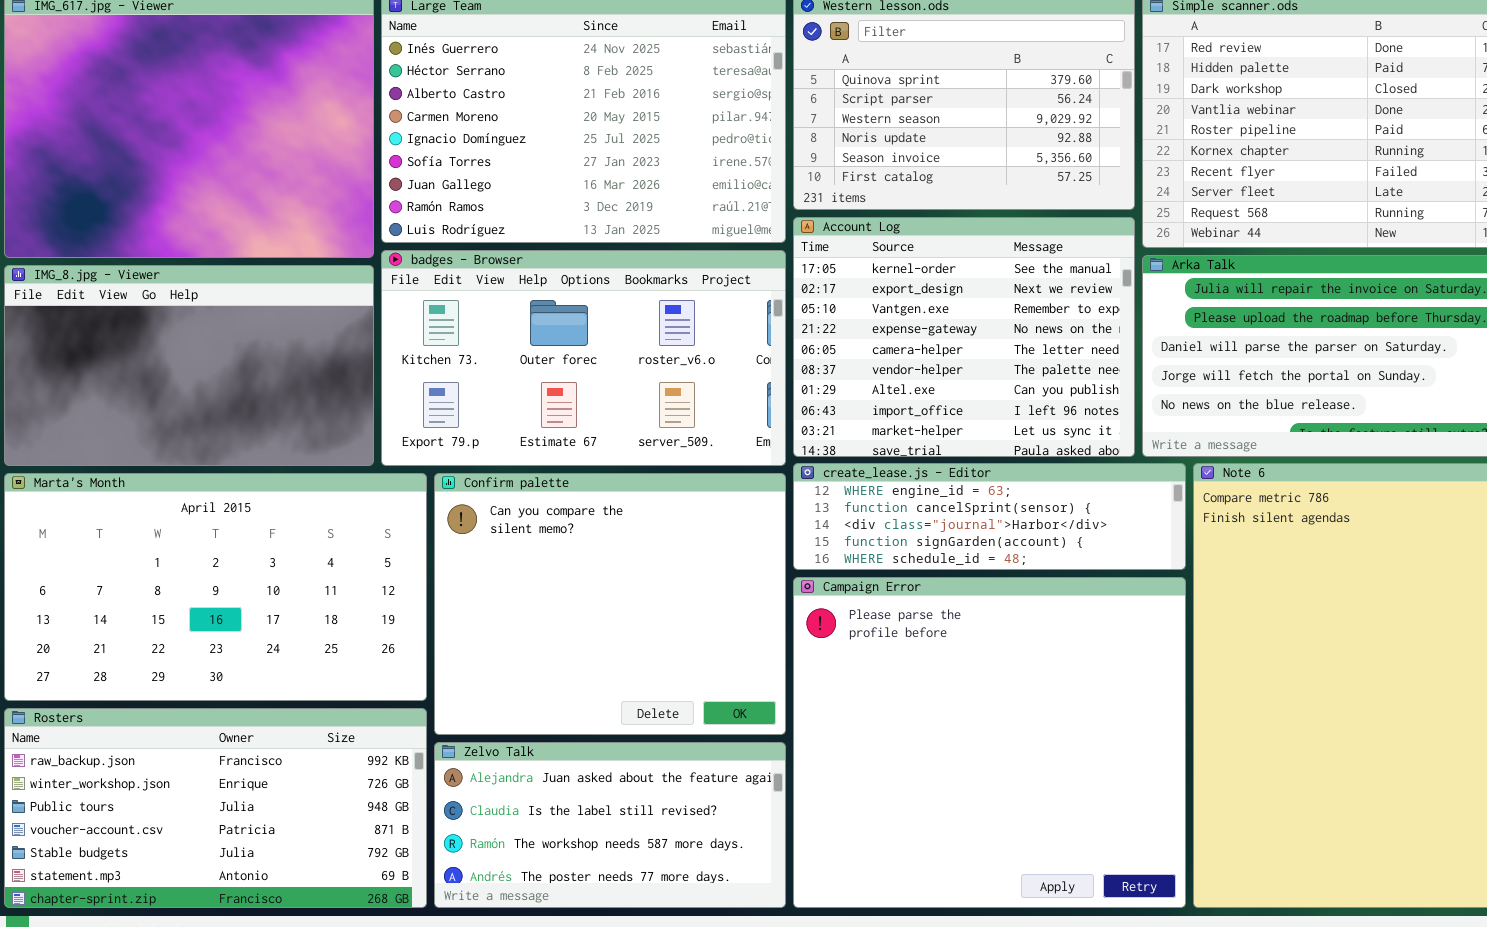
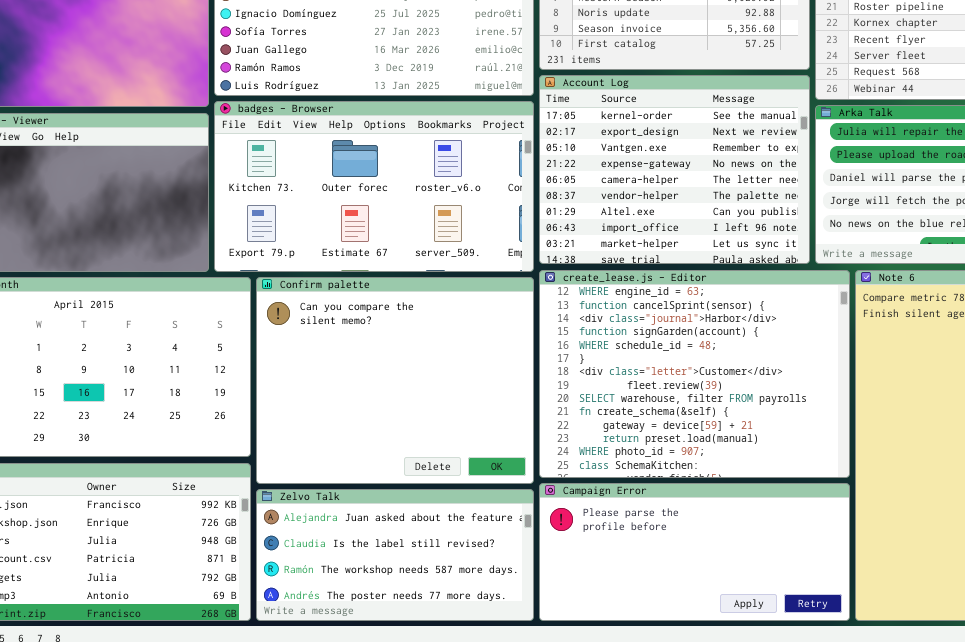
create_lease.js - Editor: [793,463,1186,570] -> [539,270,850,478], resized
Campaign Error: [793,577,1186,908] -> [539,483,850,621], resized

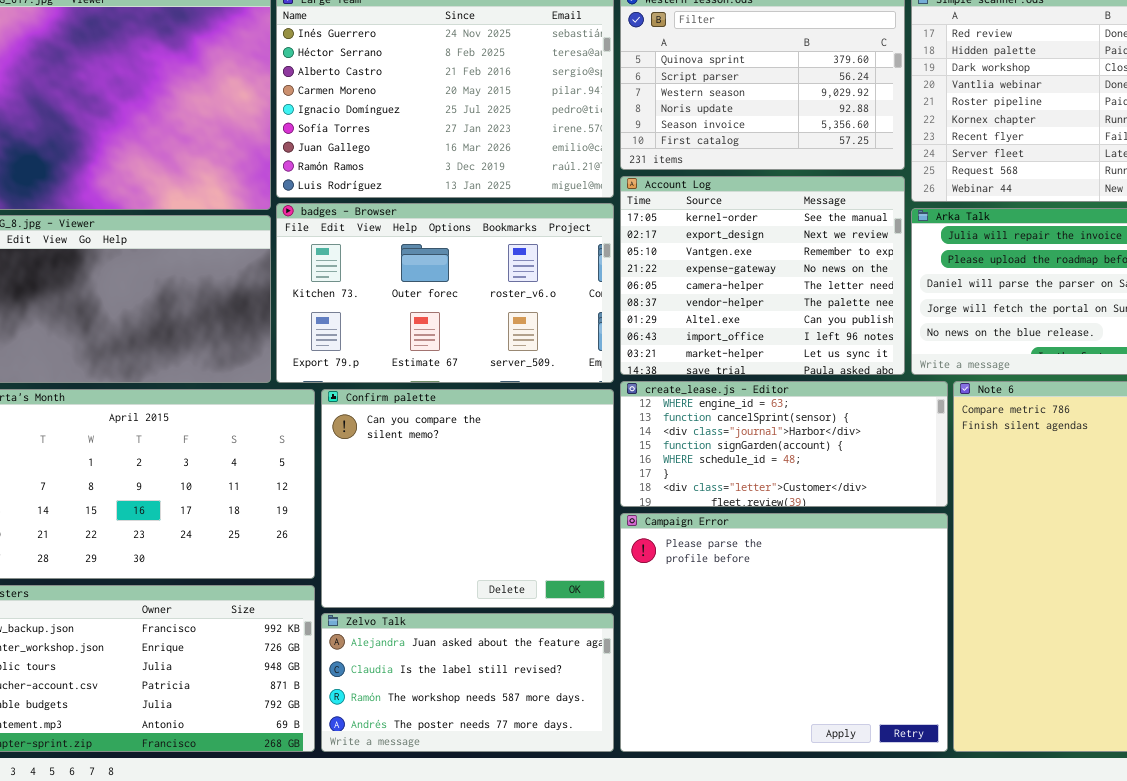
create_lease.js - Editor: [539,270,850,478] -> [620,381,948,507], resized
Campaign Error: [539,483,850,621] -> [620,513,948,752], resized

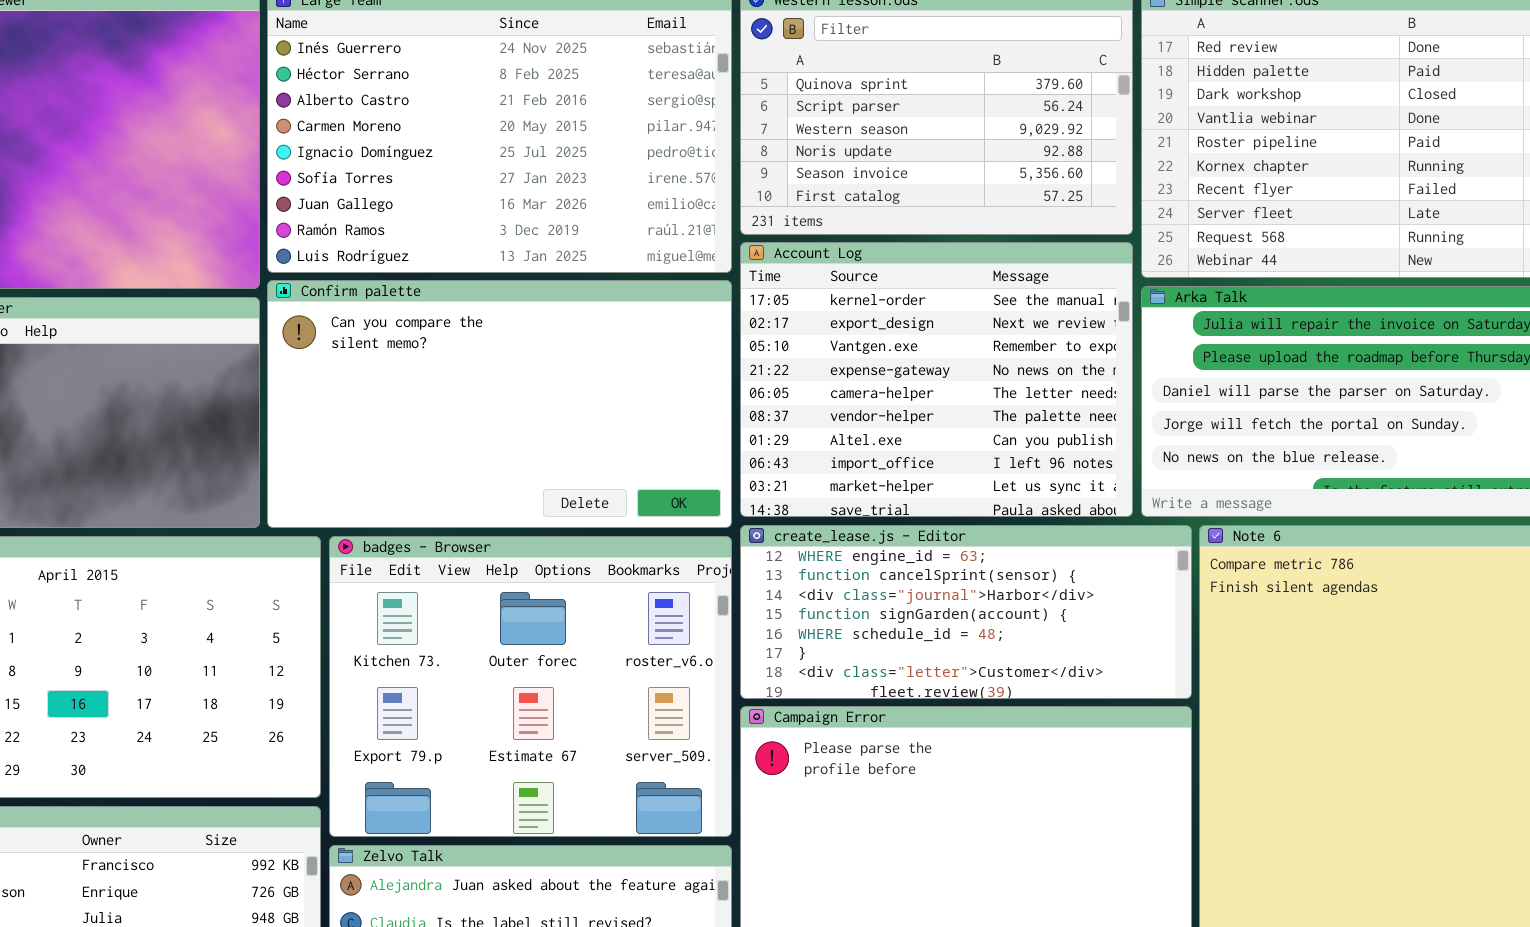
badges - Browser: [276,203,614,383] -> [329,536,732,837], moved, resized
Confirm palette: [321,389,614,608] -> [267,280,732,528], moved, resized

